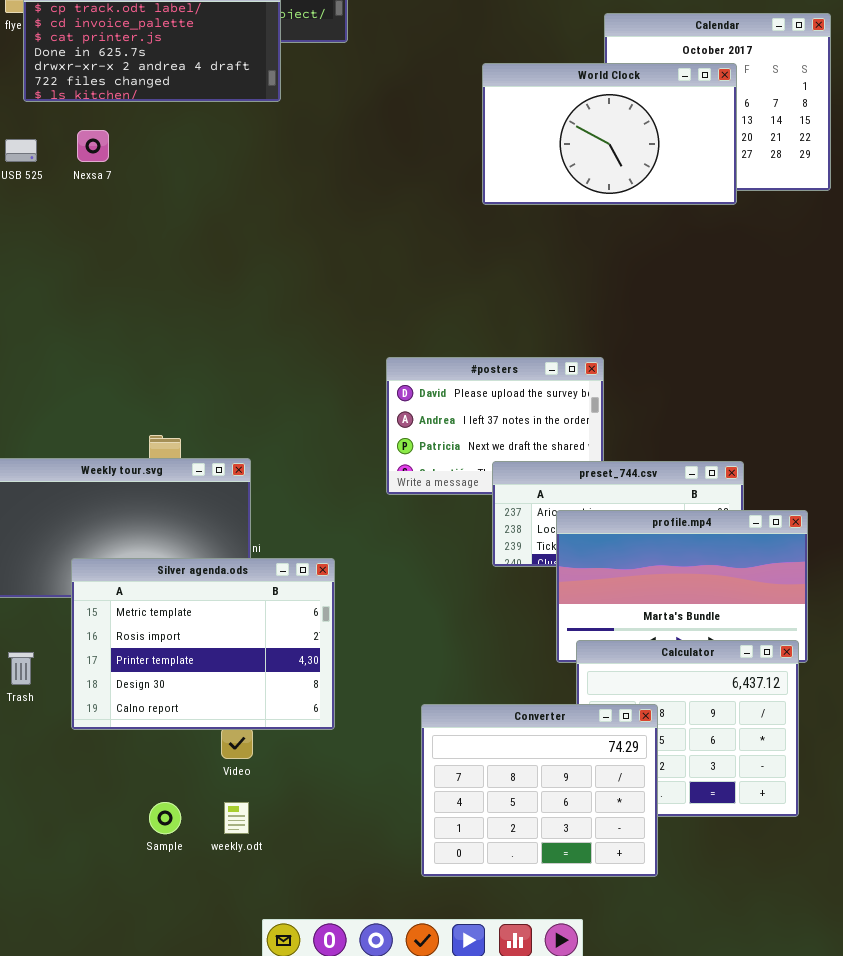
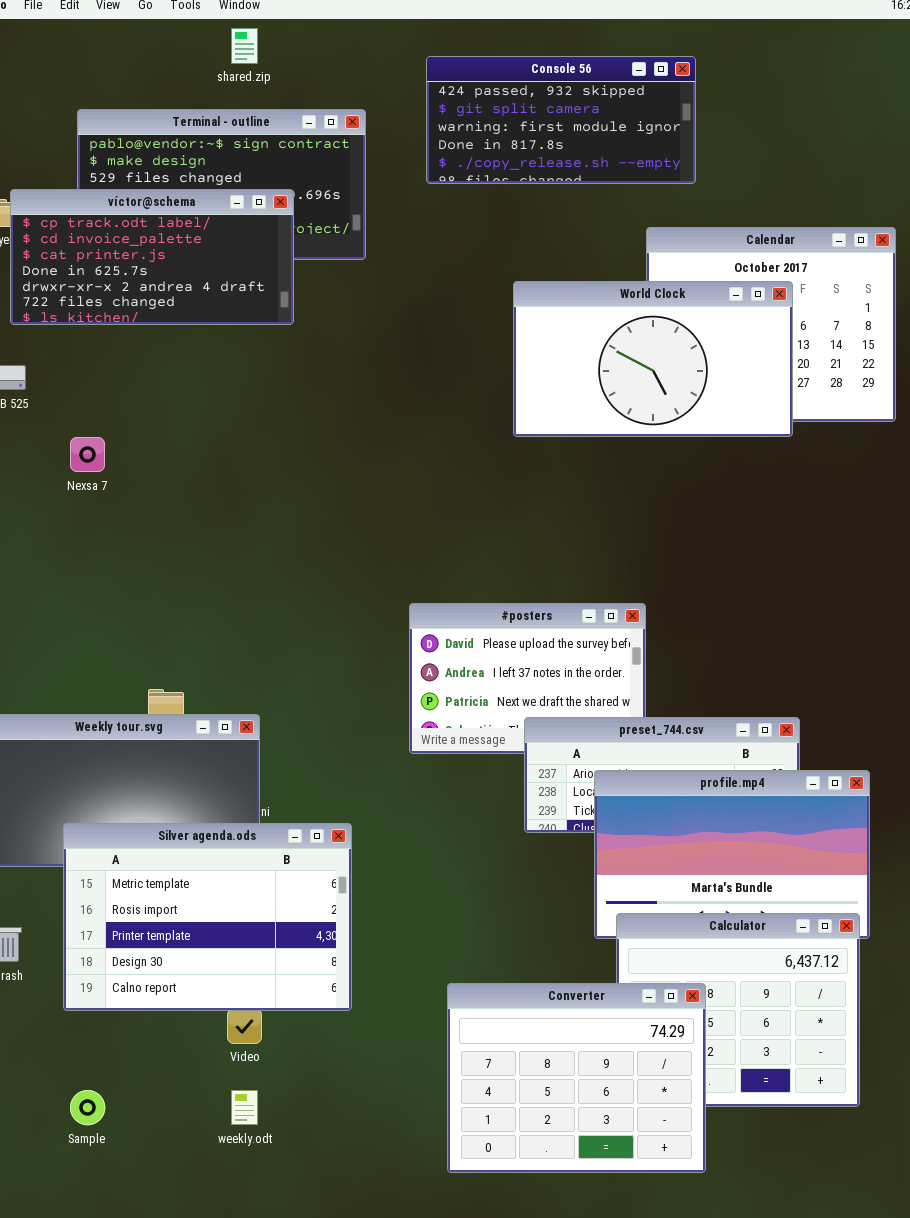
Nexsa 7: [77,130,109,162] -> [70,437,105,472], moved
Sample: [149,802,181,834] -> [70,1090,105,1125], moved

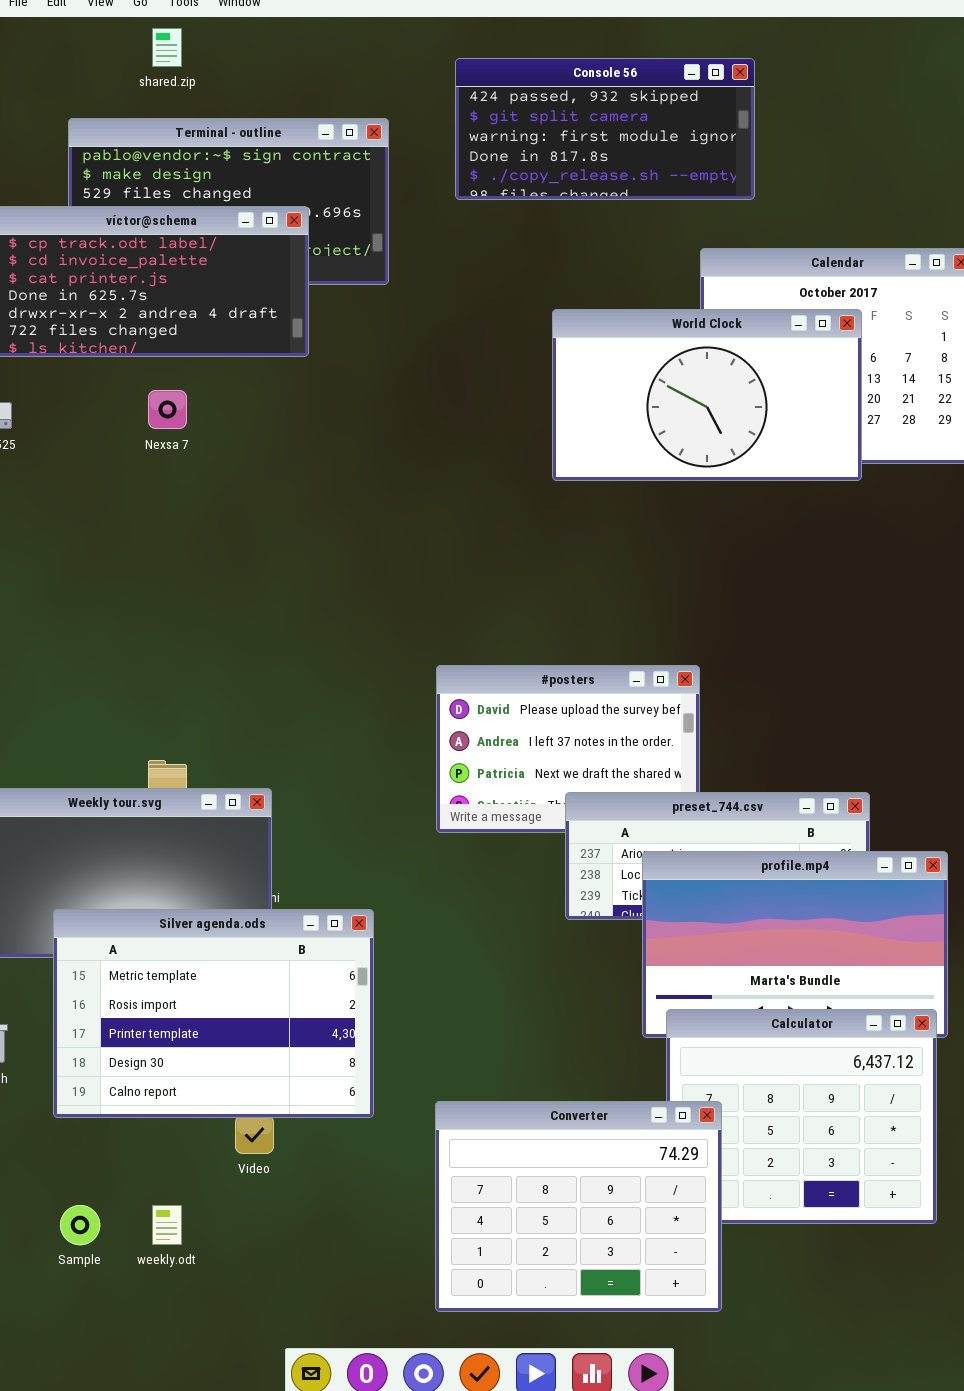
shared.zip: [231,28,258,64] -> [152,28,182,67], moved
Nexsa 7: [70,437,105,472] -> [148,390,187,429], moved
Converter: [447,983,706,1173] -> [435,1101,722,1312], moved
weekly.odt: [231,1090,258,1125] -> [152,1205,182,1245], moved

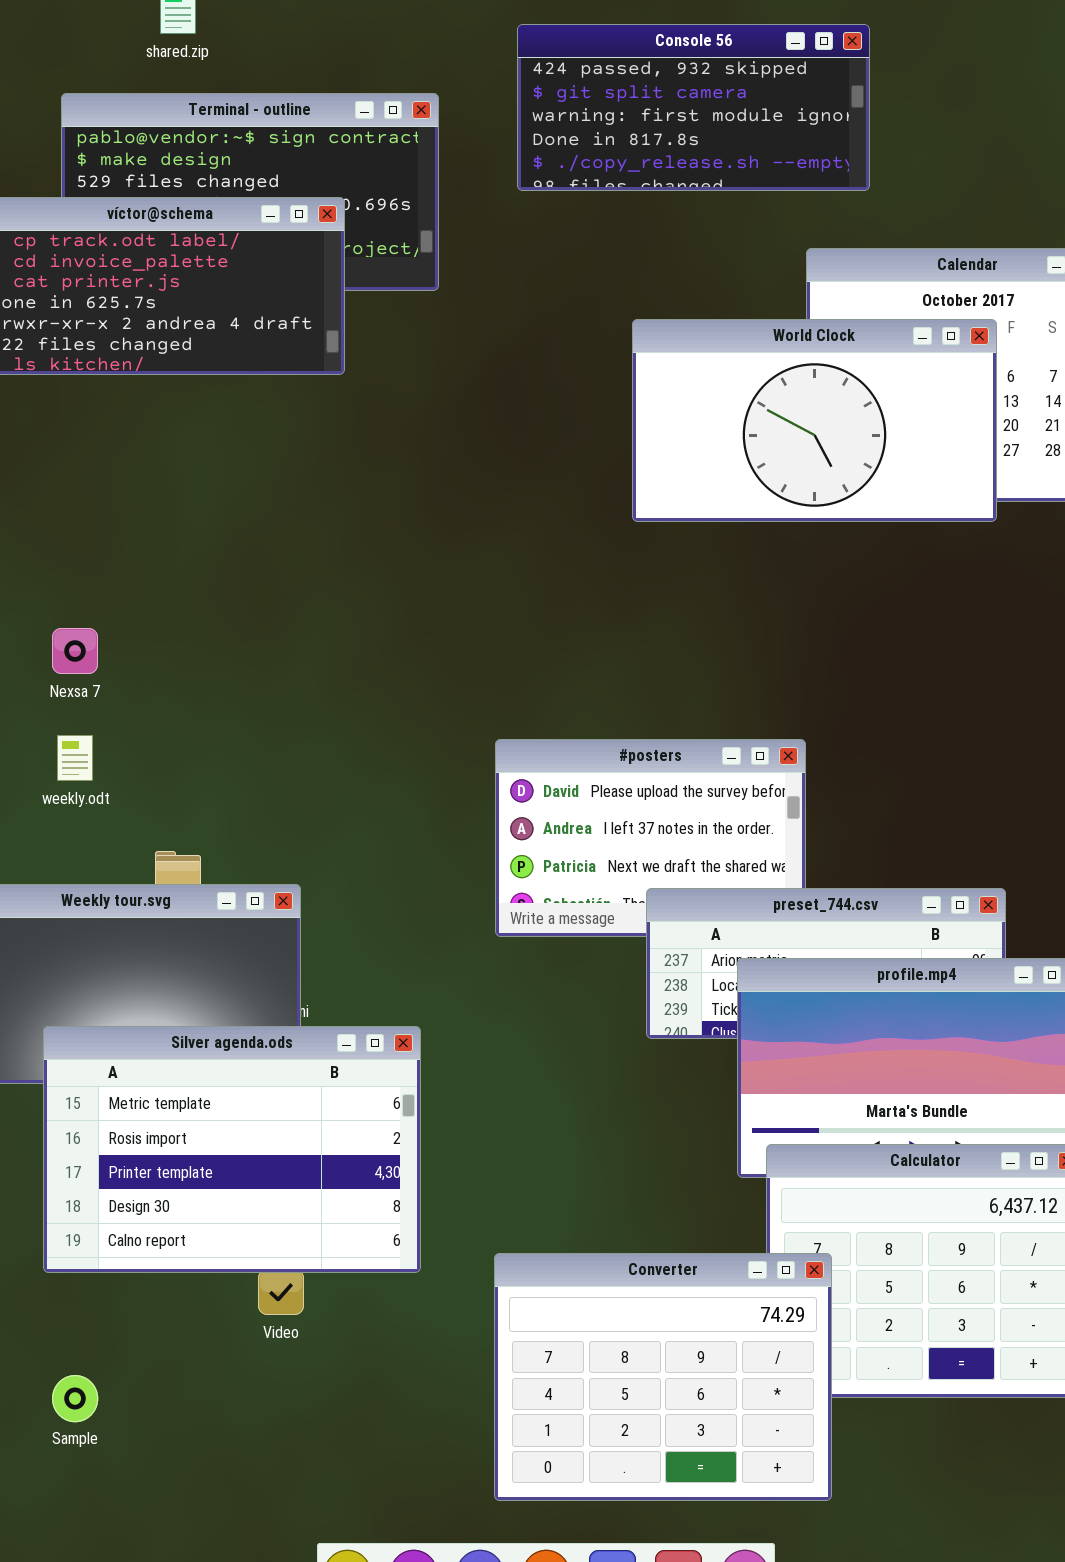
Nexsa 7: [148,390,187,429] -> [52,628,98,674], moved
weekly.odt: [152,1205,182,1245] -> [57,735,93,781], moved

